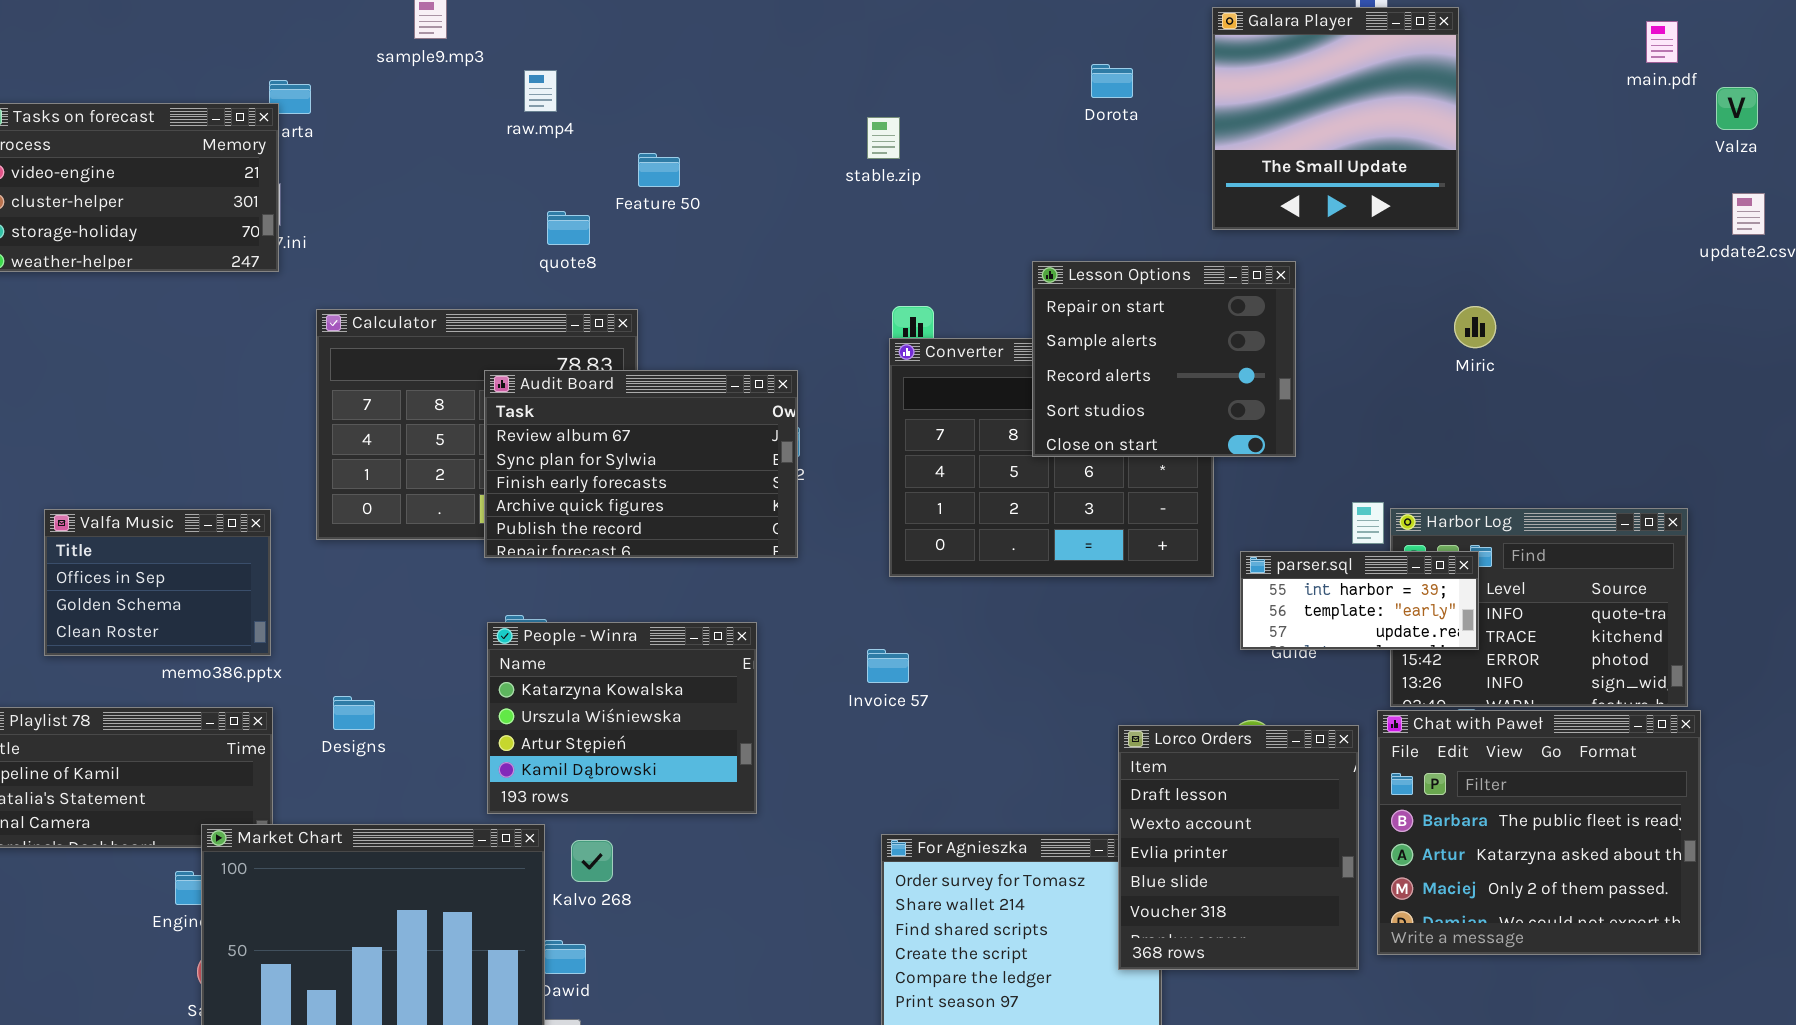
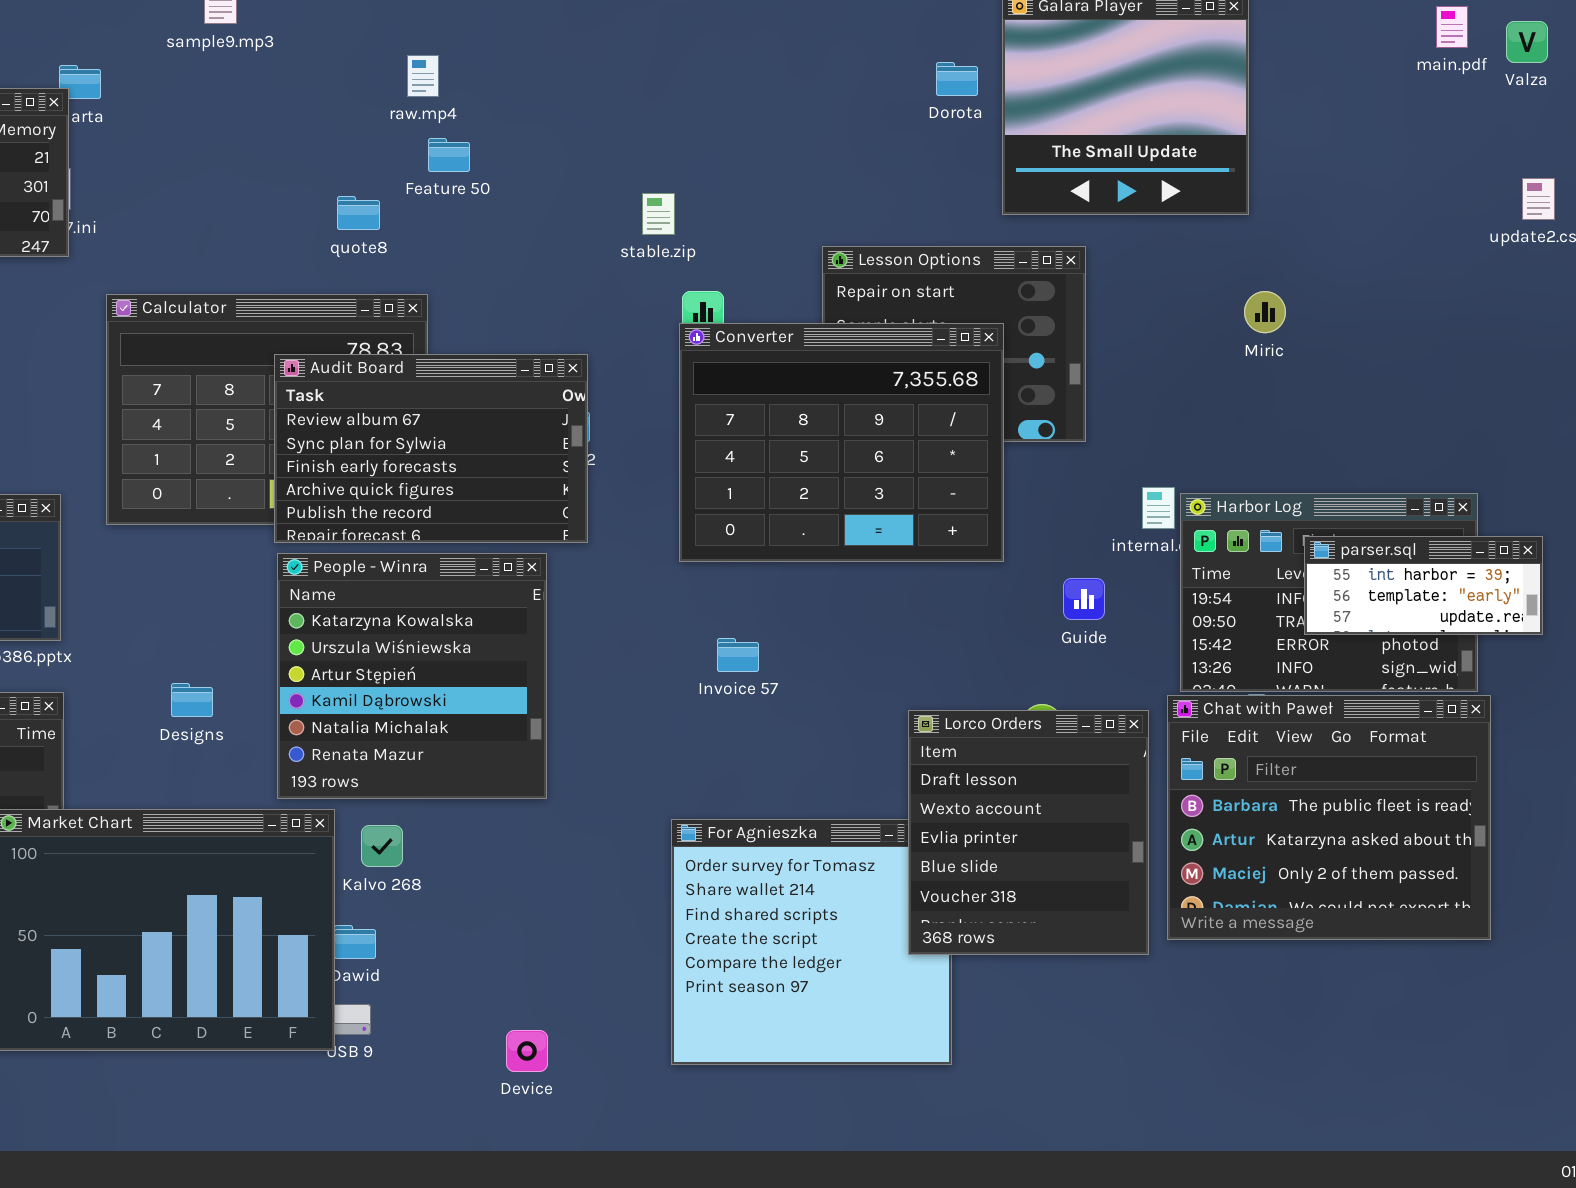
Dorota: [1091,64,1133,98] -> [936,62,978,96], moved
raw.mp4: [524,70,557,112] -> [407,55,439,97], moved
Valza: [1716,87,1758,130] -> [1506,21,1548,63], moved
stable.zip: [867,117,900,159] -> [642,193,675,235], moved
Converter: [889,338,1214,577] -> [679,323,1004,562], raised
parser.sql: [1240,551,1479,650] -> [1304,536,1543,635], moved
People - Winra: [487,622,757,814] -> [277,553,547,799], resized
Invoice 57: [867,649,909,683] -> [717,638,759,672], moved
Designs: [333,696,375,730] -> [171,683,213,717], moved

